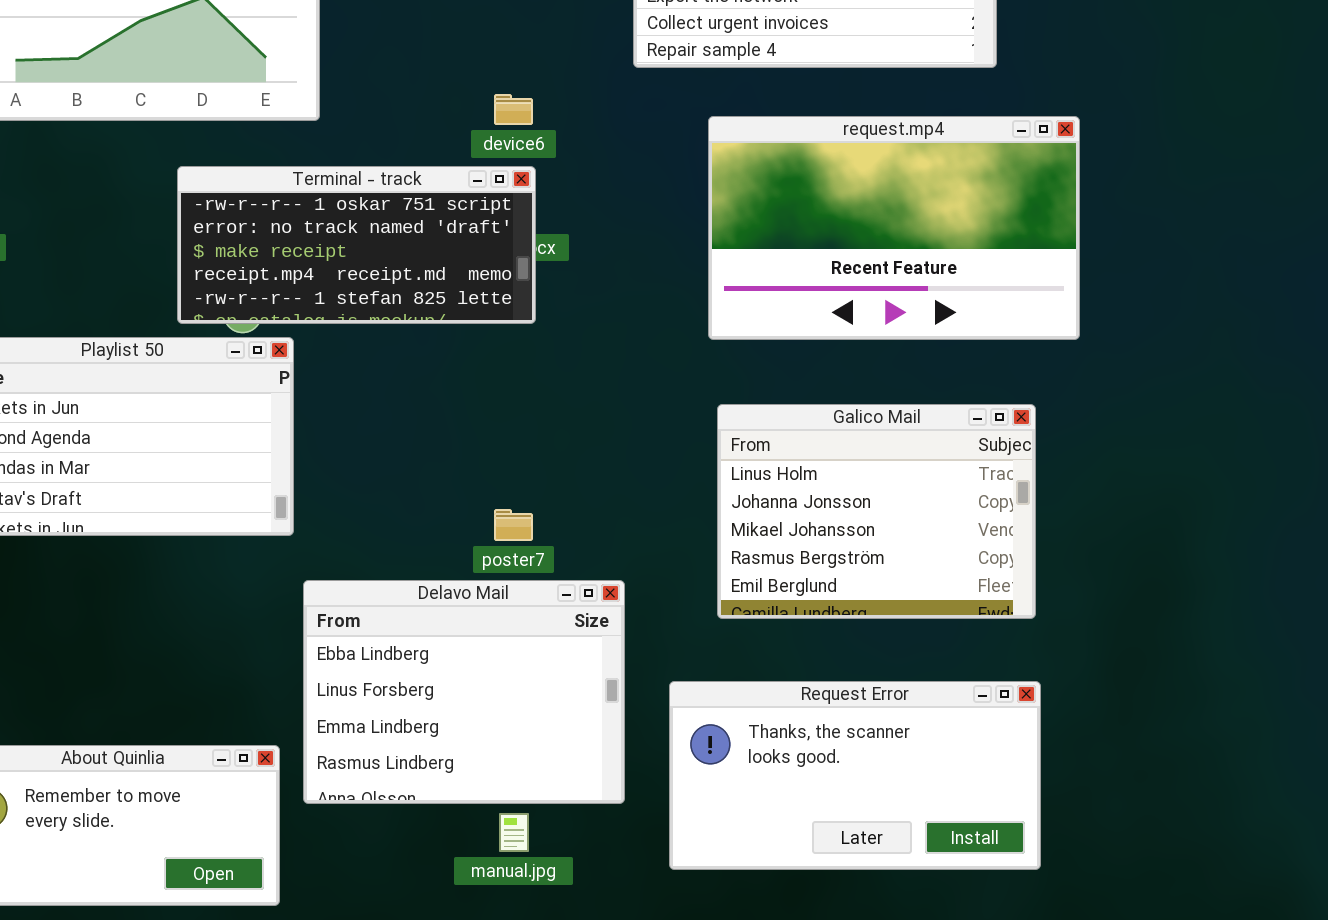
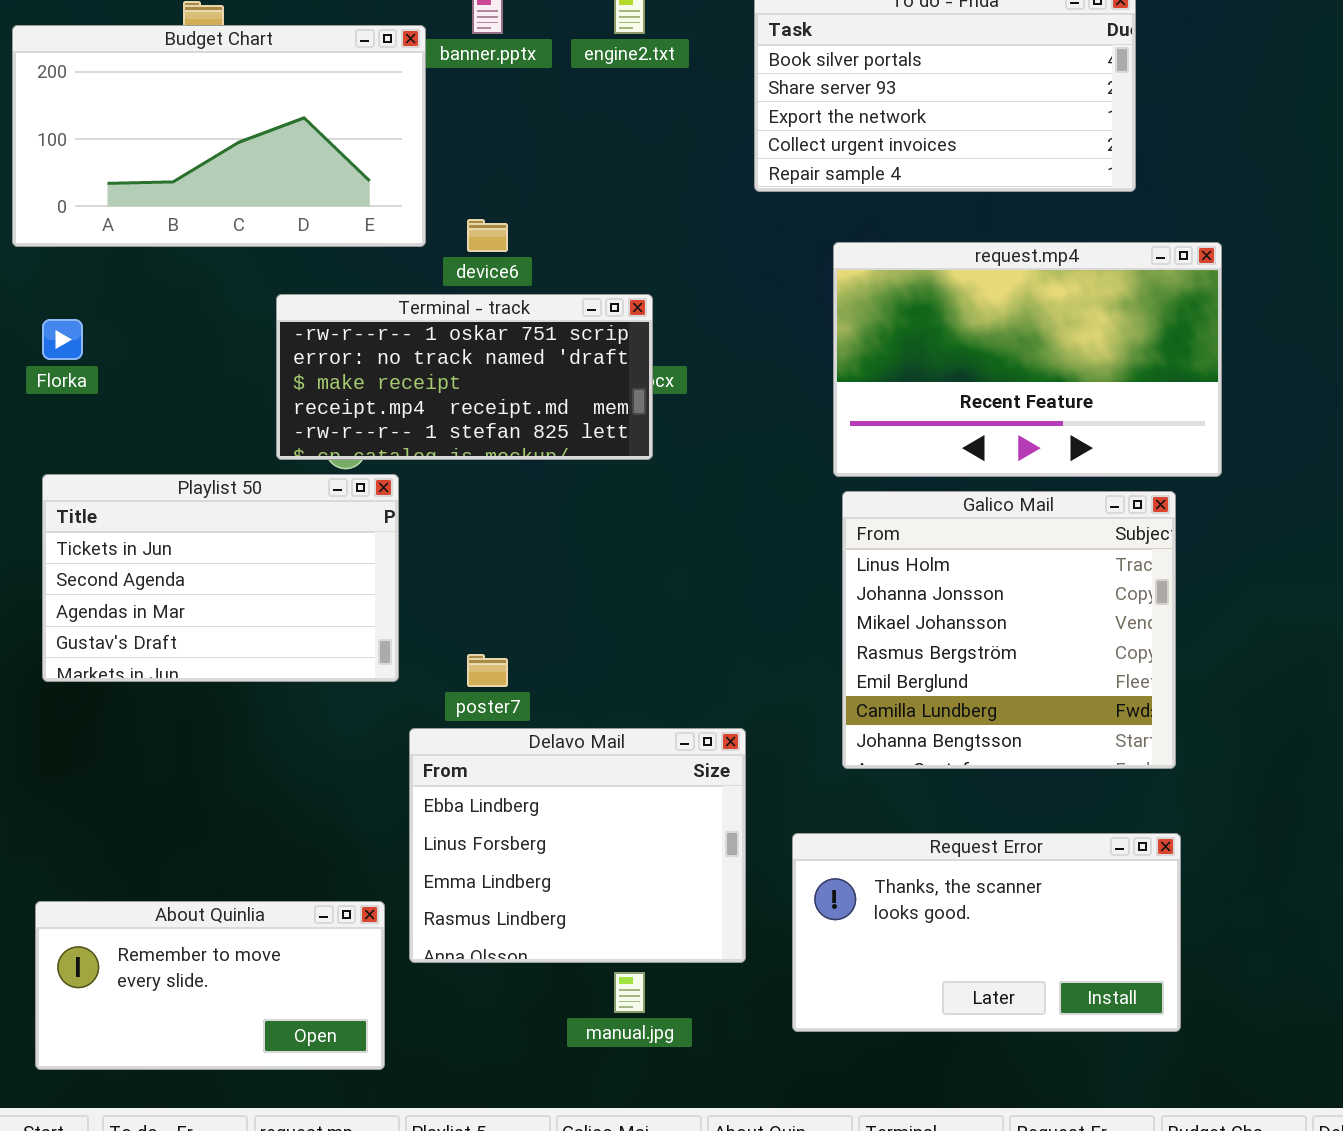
device6: [494,94,533,125] -> [467,219,508,252], moved
Galico Mail: [717,404,1036,619] -> [842,491,1176,769], resized
poster7: [494,509,533,541] -> [467,654,508,687], moved

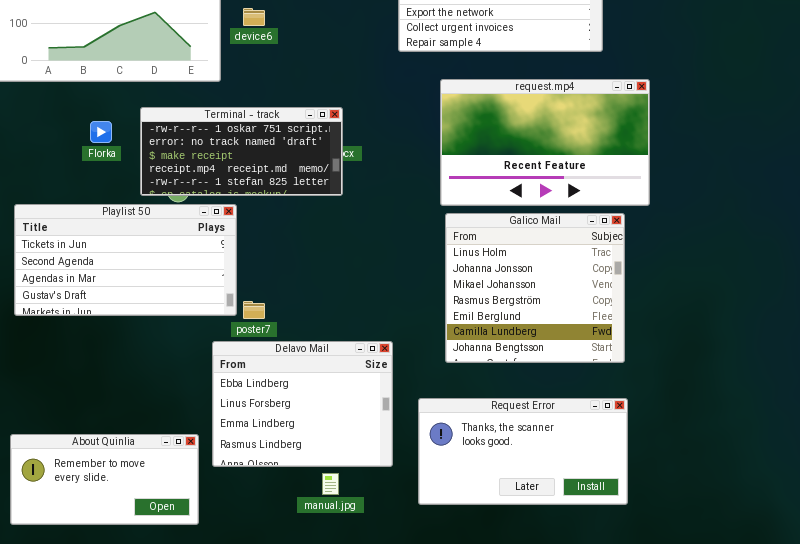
device6: [467,219,508,252] -> [243,8,265,26], moved
Florka: [42,319,83,360] -> [90,121,112,143], moved
Playlist 50: [42,474,399,682] -> [14,204,237,316], resized

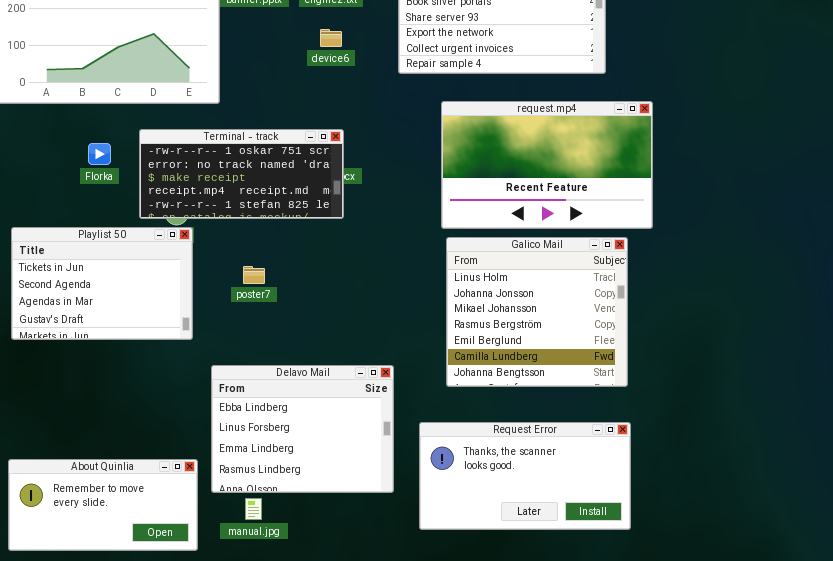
device6: [243,8,265,26] -> [320,29,342,47], moved
Playlist 50: [14,204,237,316] -> [11,227,193,340], resized
poster7: [243,301,265,319] -> [243,266,265,284], moved
manual.jpg: [322,473,339,495] -> [245,498,262,520], moved

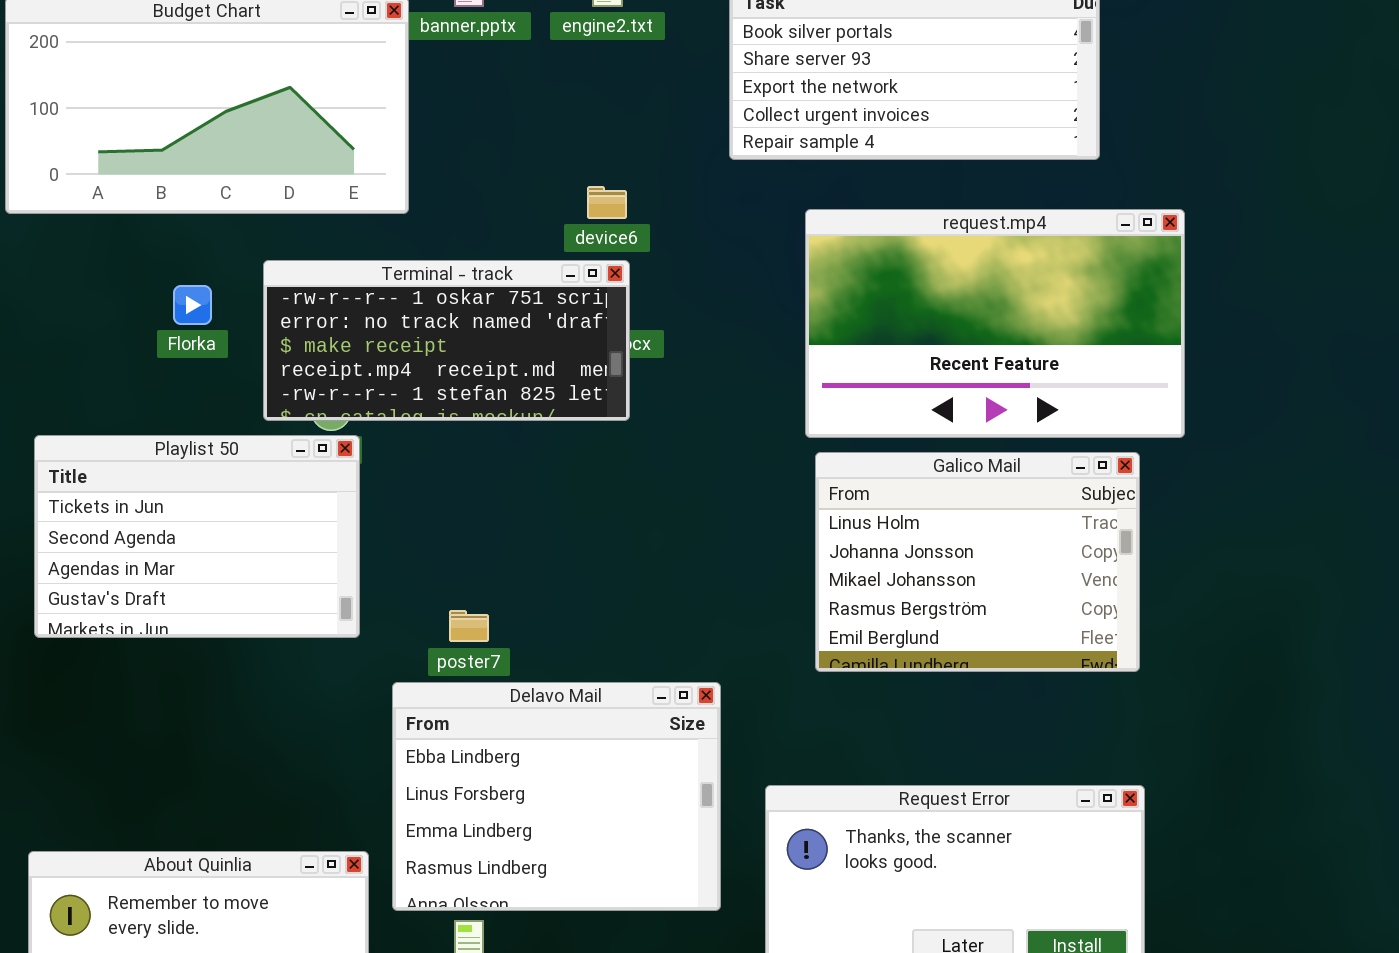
device6: [320,29,342,47] -> [587,186,627,219], moved
Galico Mail: [446,237,628,387] -> [815,452,1140,672], resized
poster7: [243,266,265,284] -> [449,610,489,642], moved

